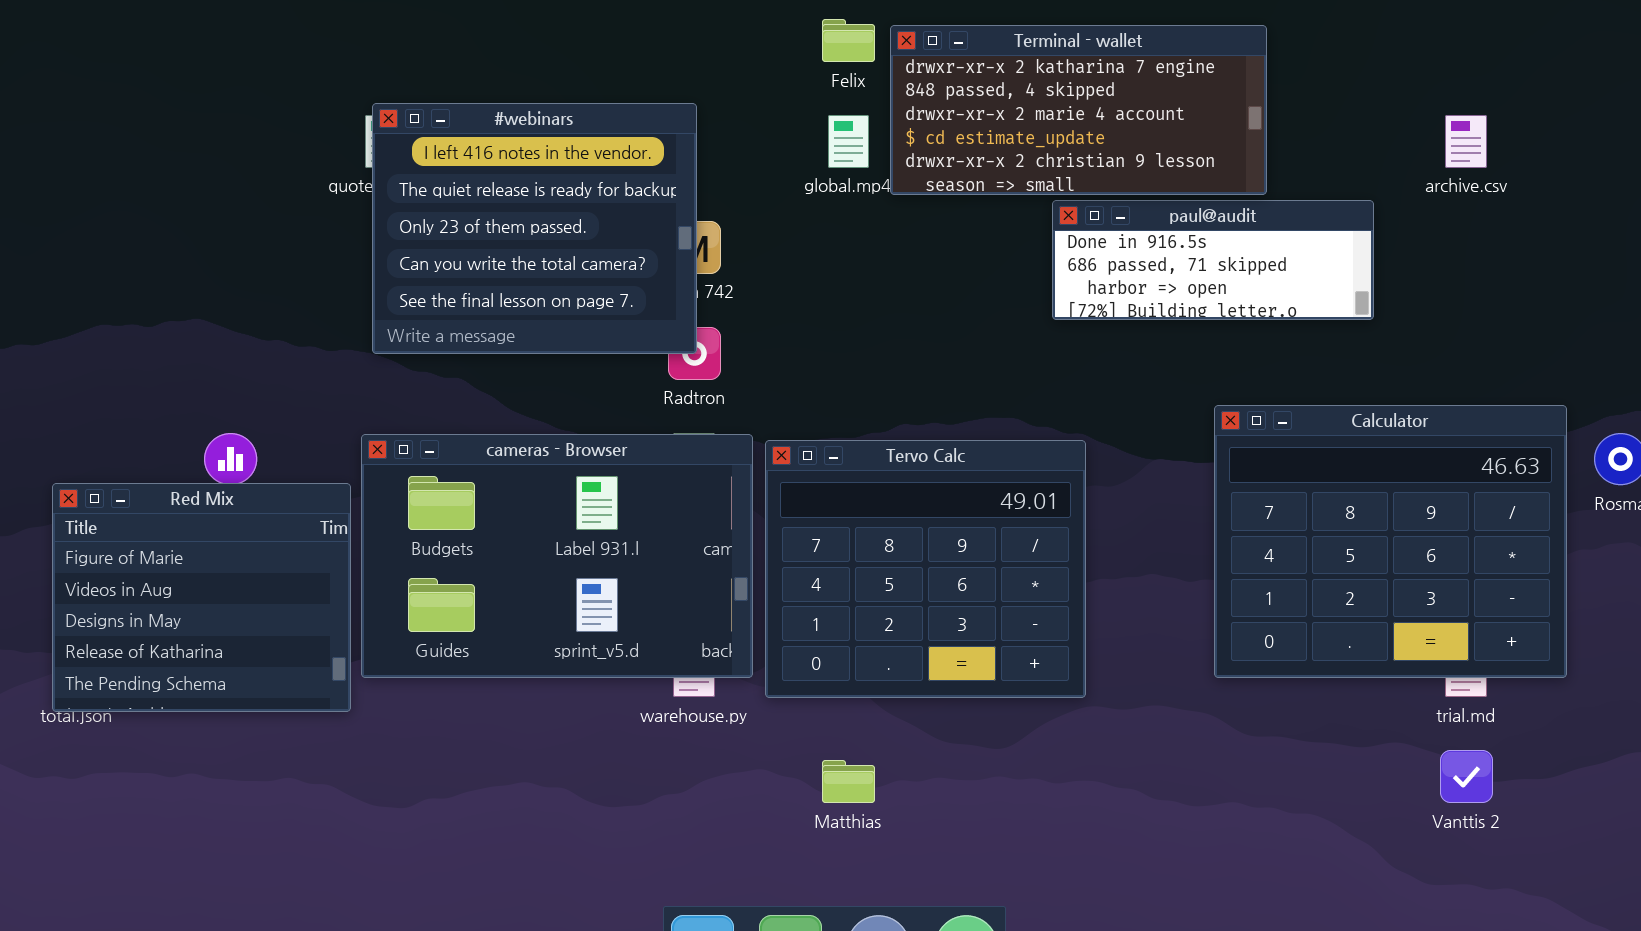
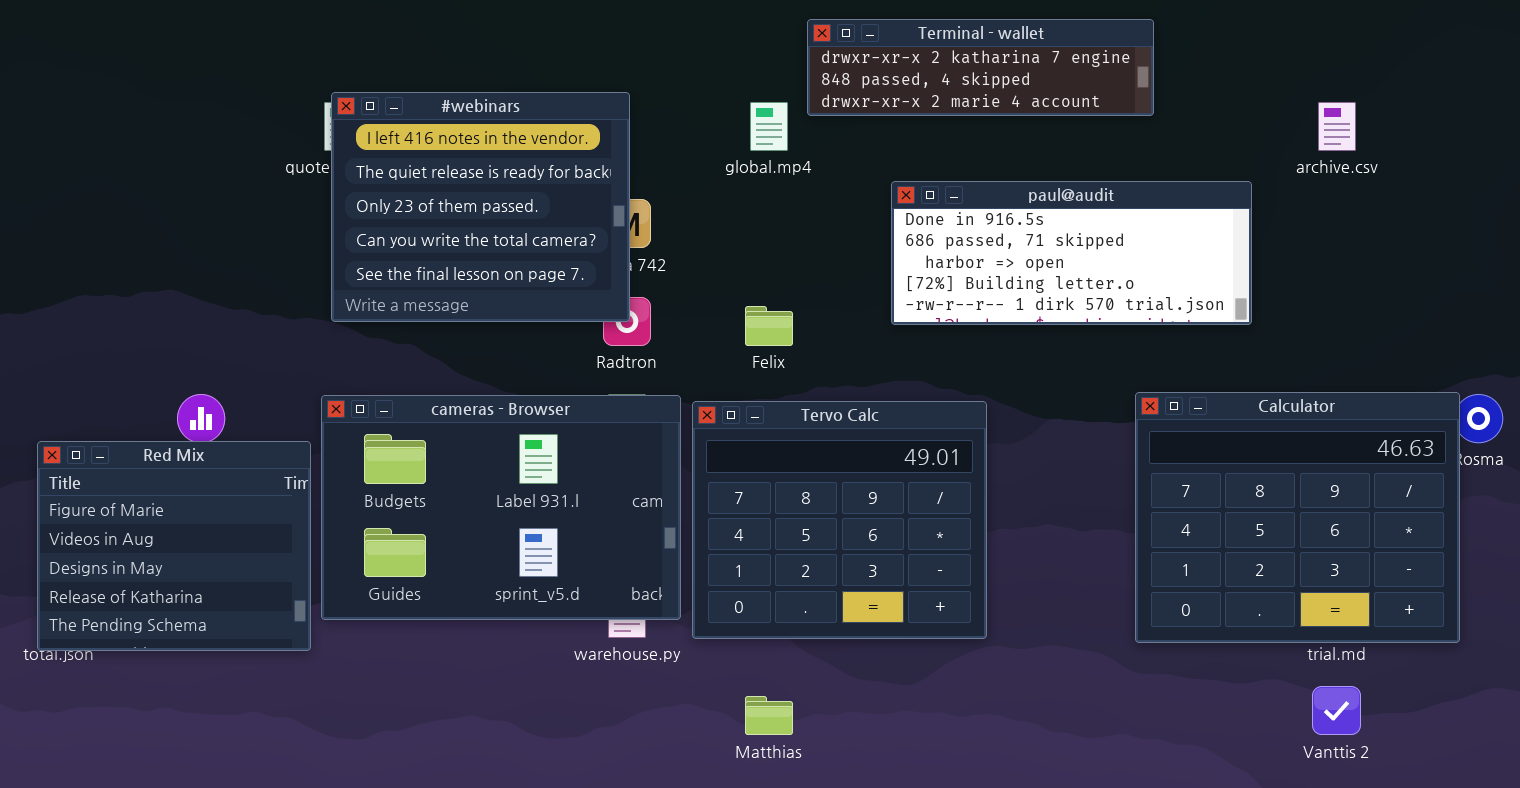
Felix: [822,19,875,62] -> [745,306,793,346], moved
Terminal - wallet: [890,25,1267,195] -> [807,19,1154,116], resized
paul@audit: [1052,200,1374,320] -> [891,181,1252,325], resized
Calculator: [1214,405,1567,678] -> [1135,392,1460,643], moved

